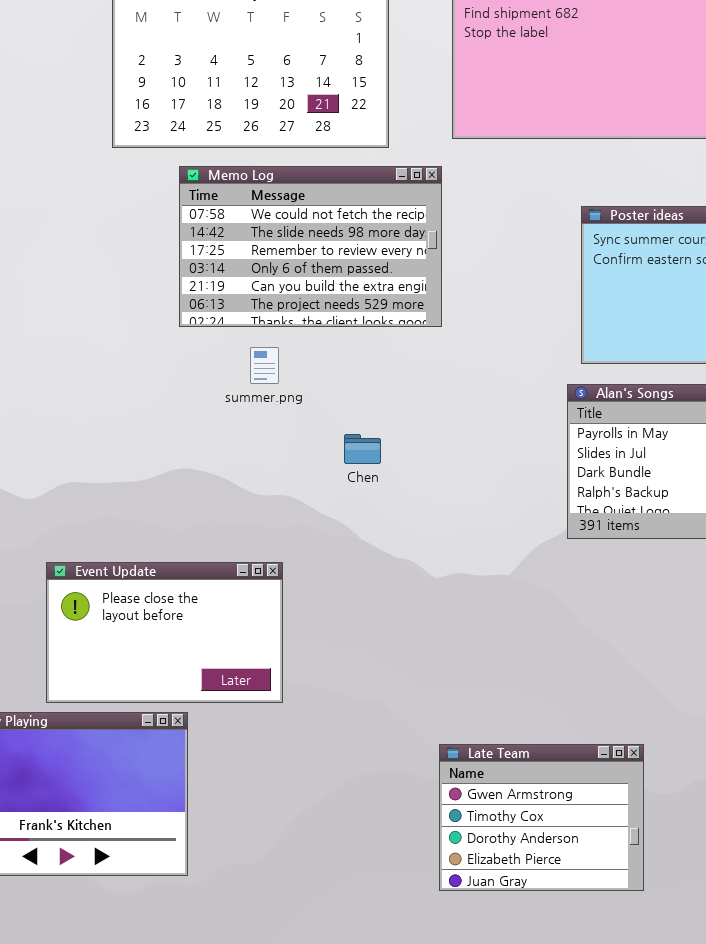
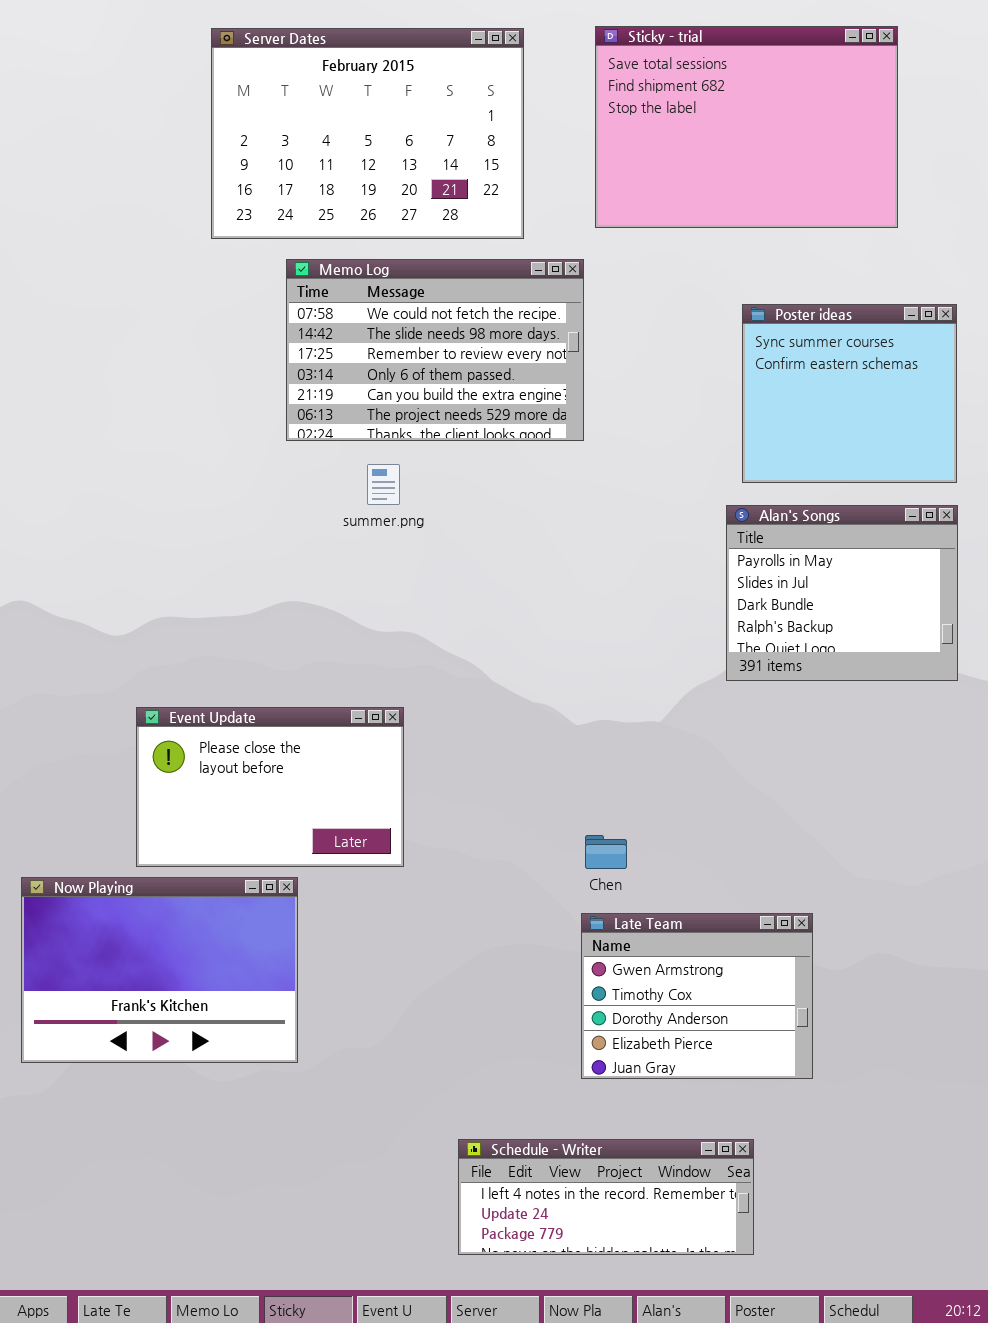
Chen: [344,434,381,464] -> [585,835,627,869], moved

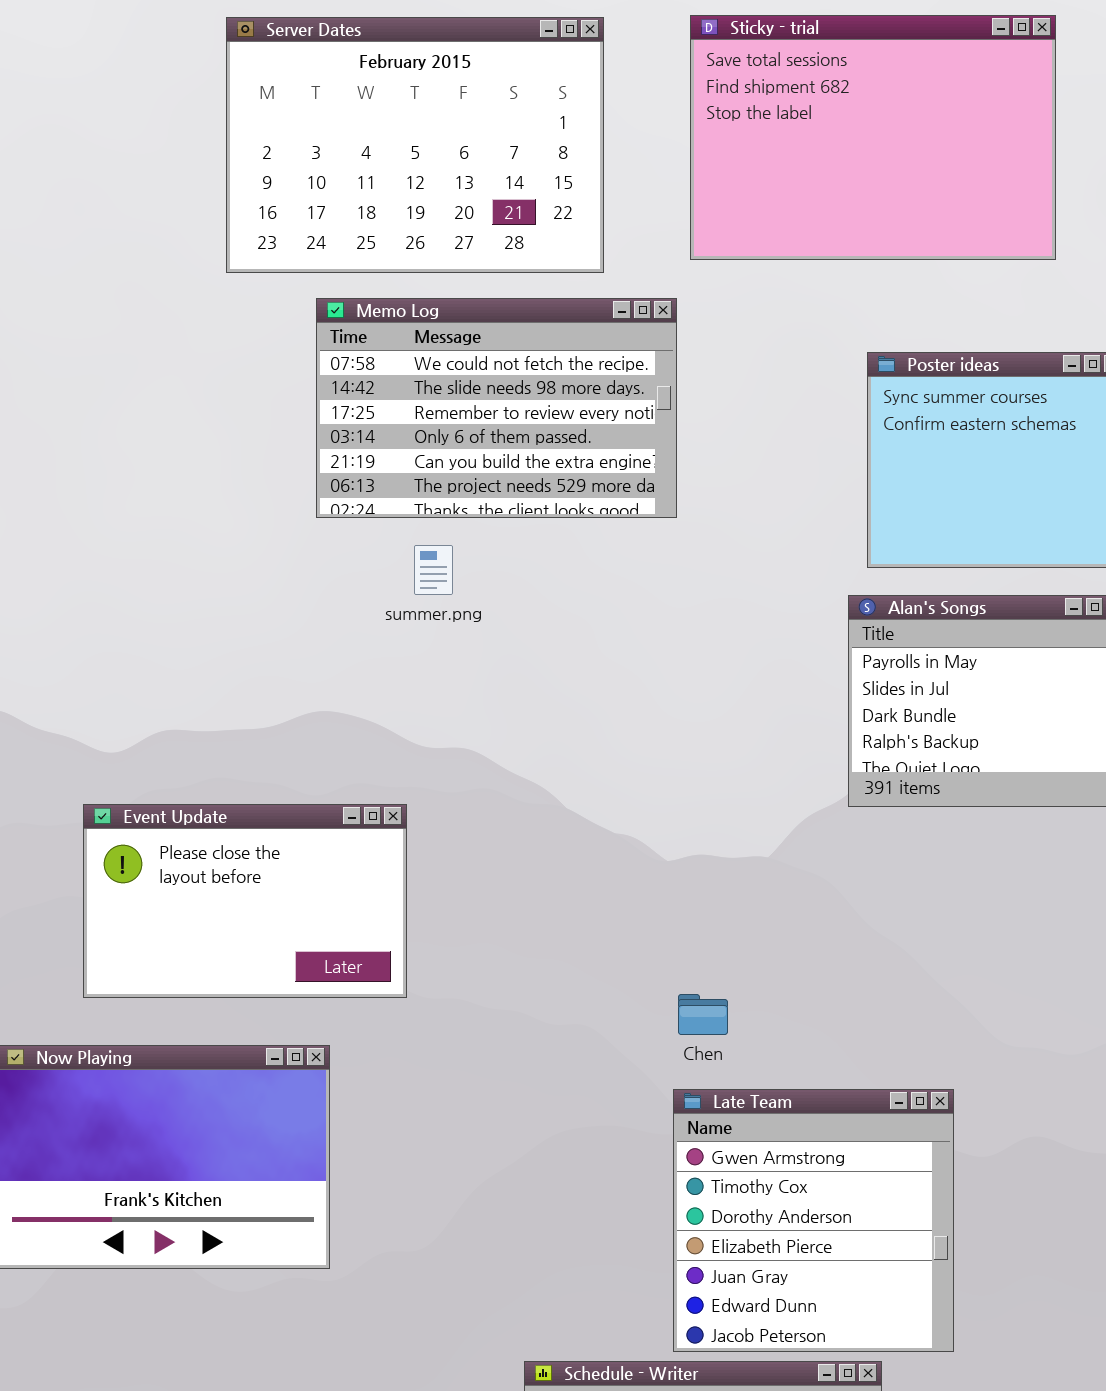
Event Update: [136,707,404,867] -> [83,804,407,998], moved
Late Team: [581,913,813,1079] -> [673,1089,954,1352], resized

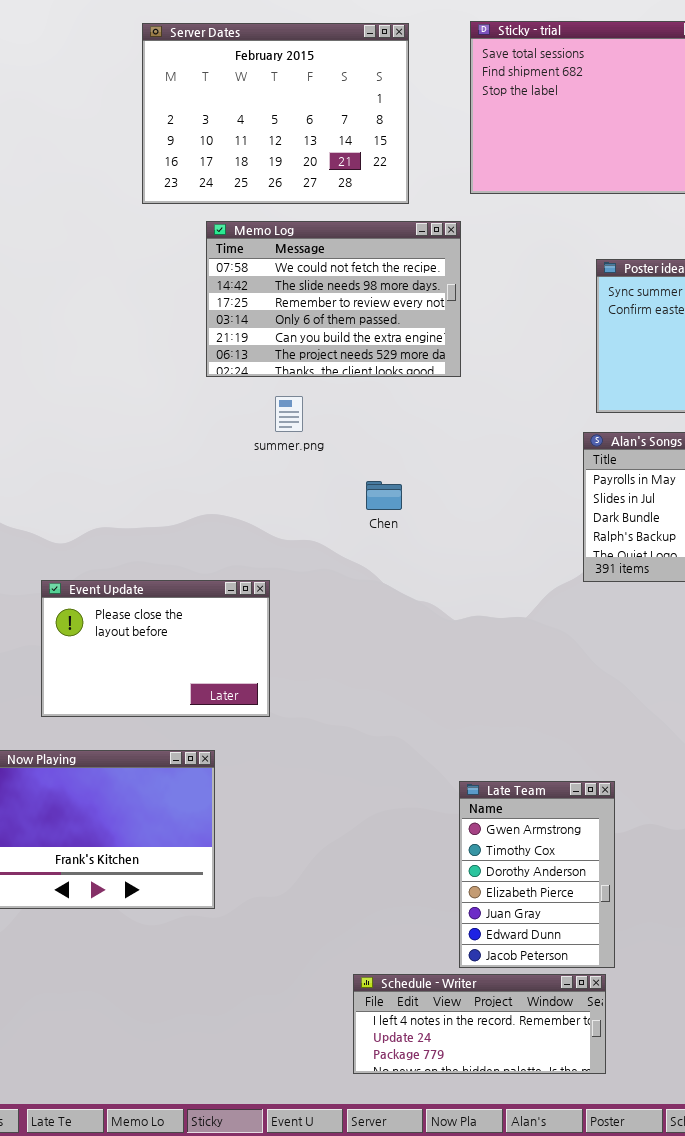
Chen: [678,994,728,1035] -> [366,481,402,510], moved
Late Team: [673,1089,954,1352] -> [459,781,615,968], resized

